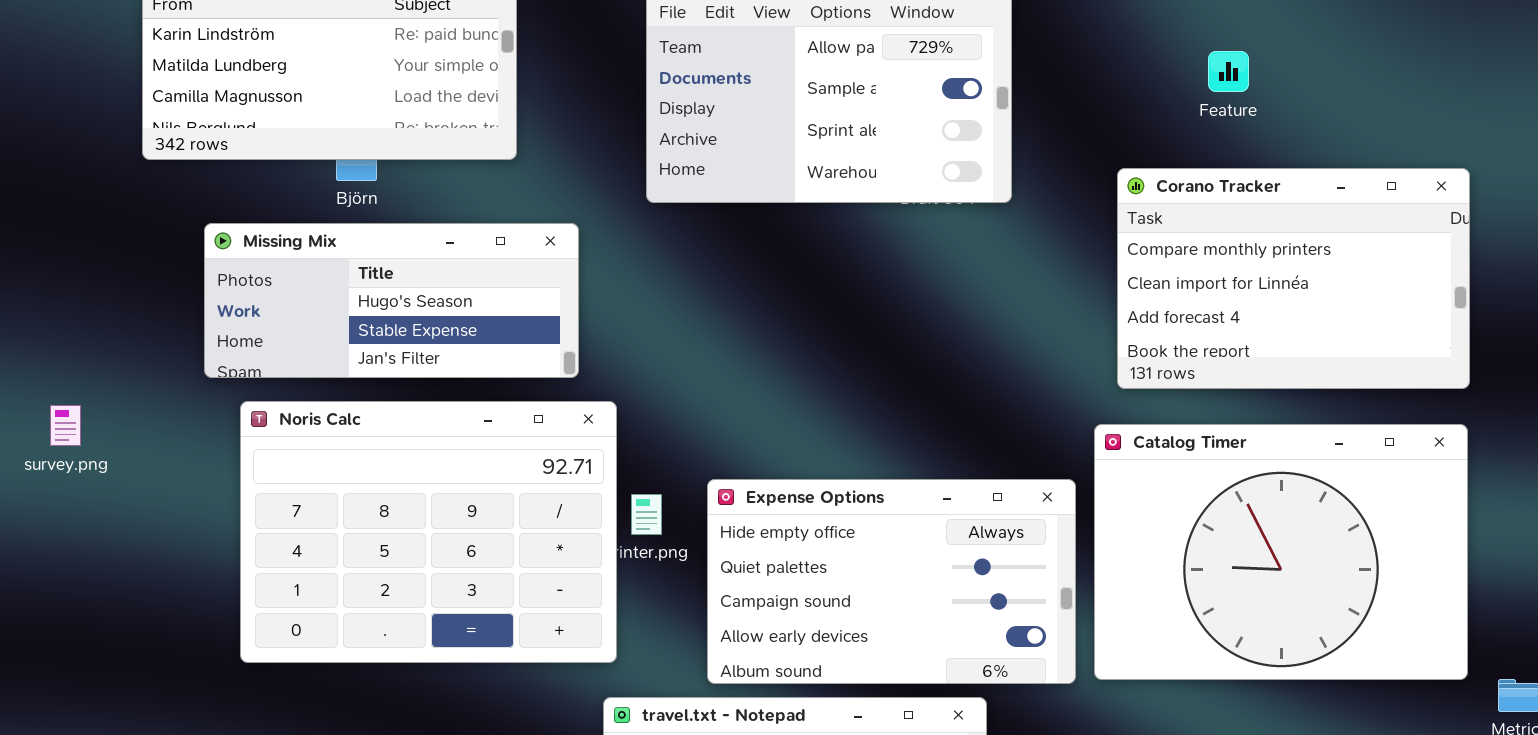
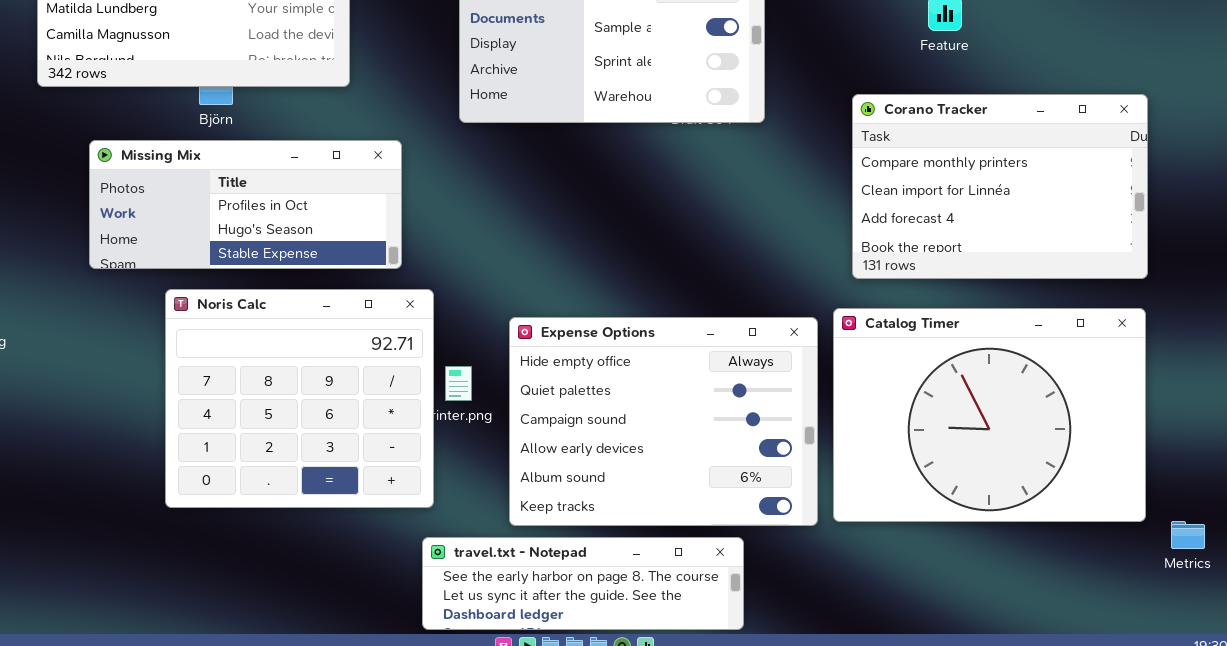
Missing Mix: [204,223,579,378] -> [89,140,402,269], scrolled up 1 row
Noris Calc: [240,401,617,663] -> [165,289,434,508], resized
Expense Options: [707,479,1076,684] -> [509,317,818,526], resized

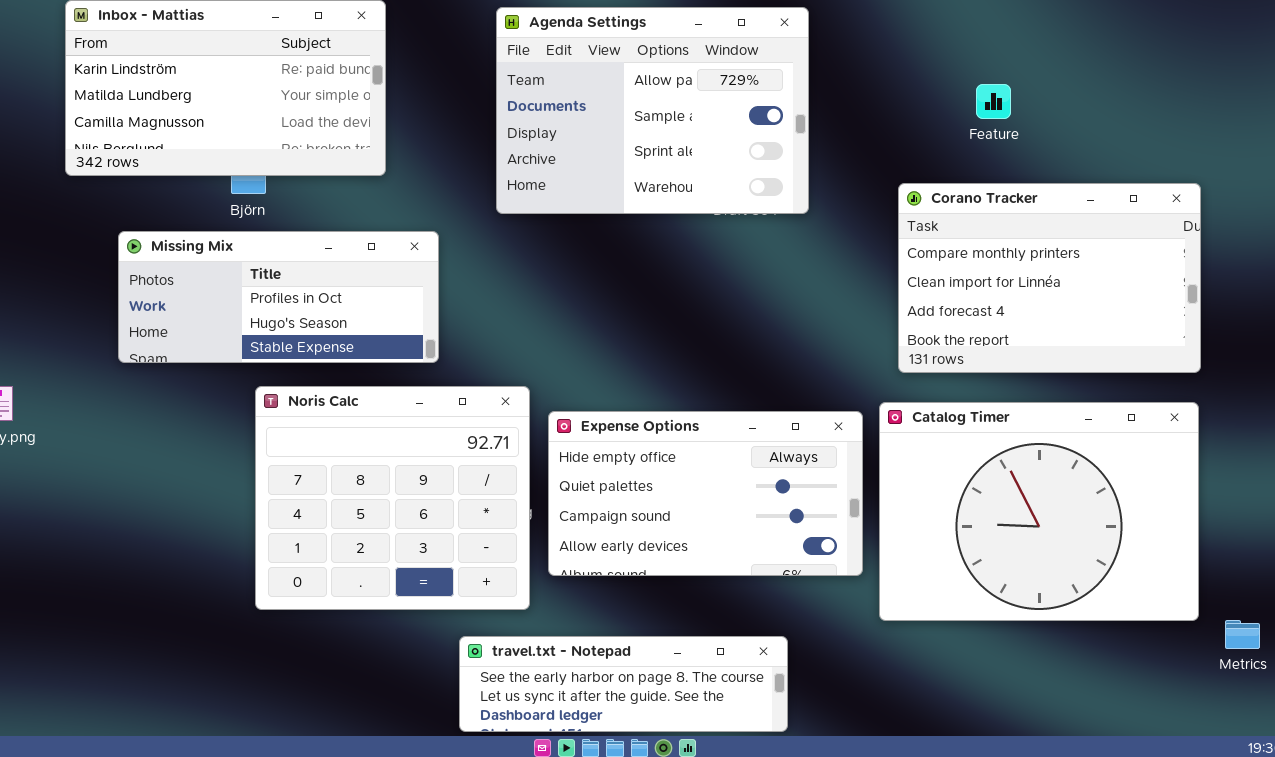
Noris Calc: [165,289,434,508] -> [255,386,530,610], moved
Expense Options: [509,317,818,526] -> [548,411,863,576], resized

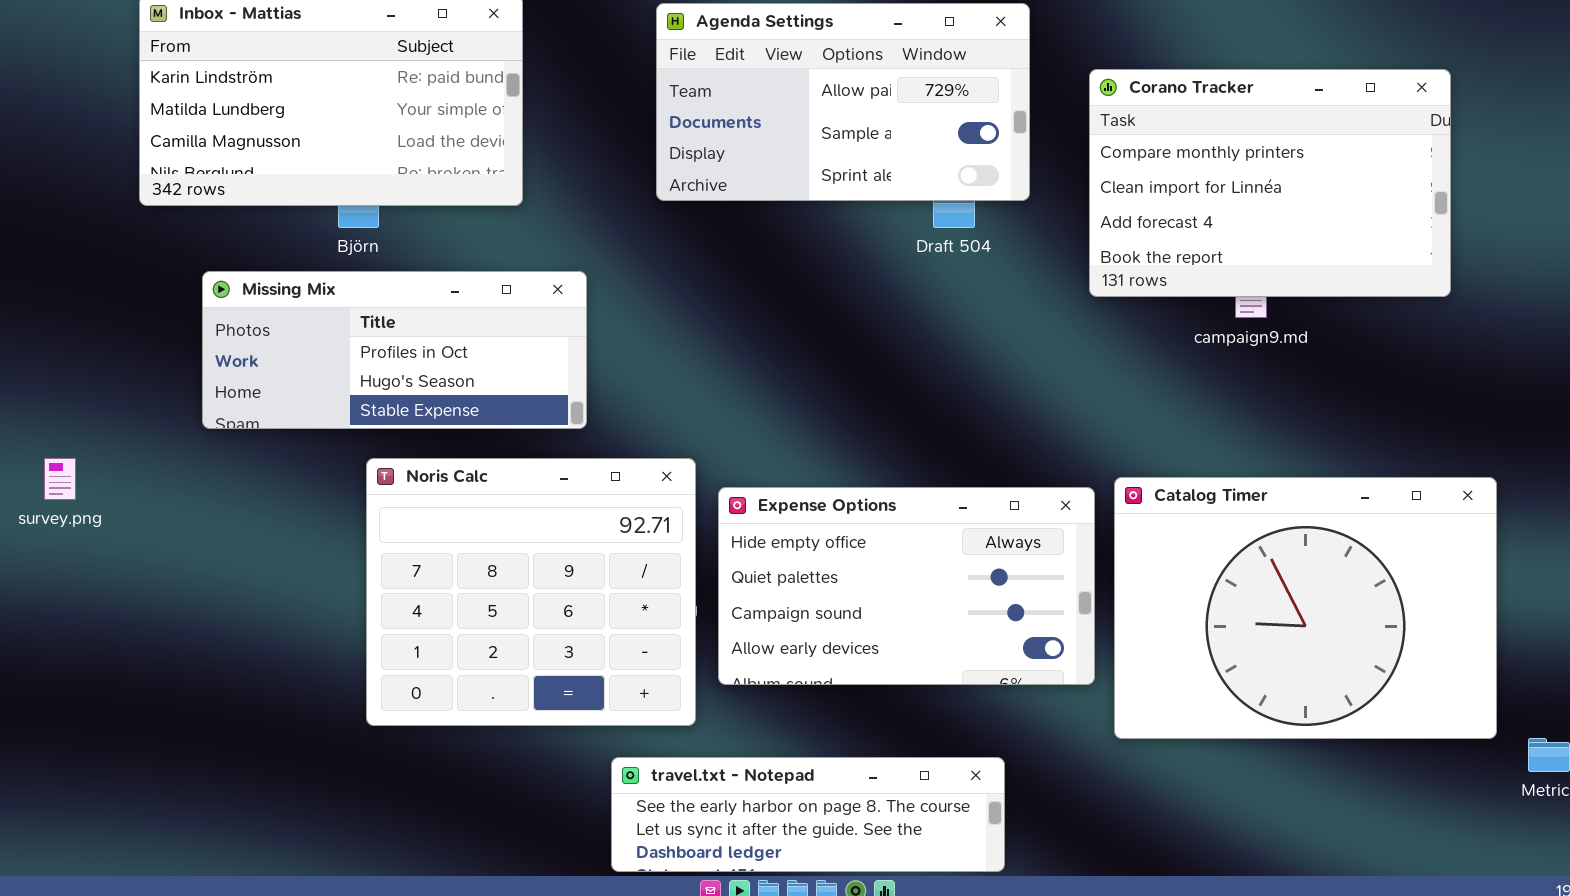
Agenda Settings: [496,7,809,214] -> [656,3,1030,201], resized
Corano Tracker: [898,183,1201,373] -> [1089,69,1451,297], moved

